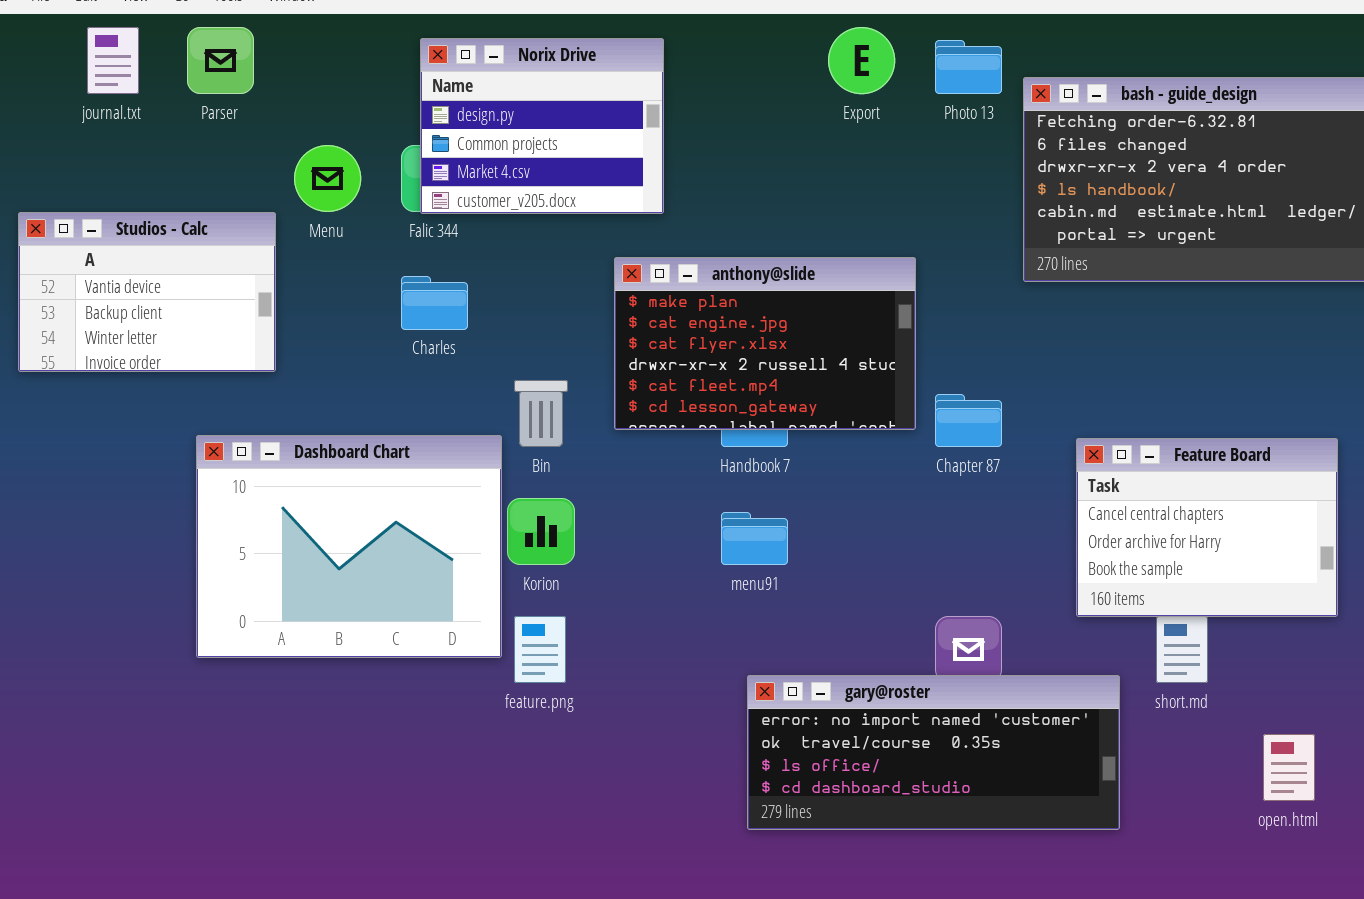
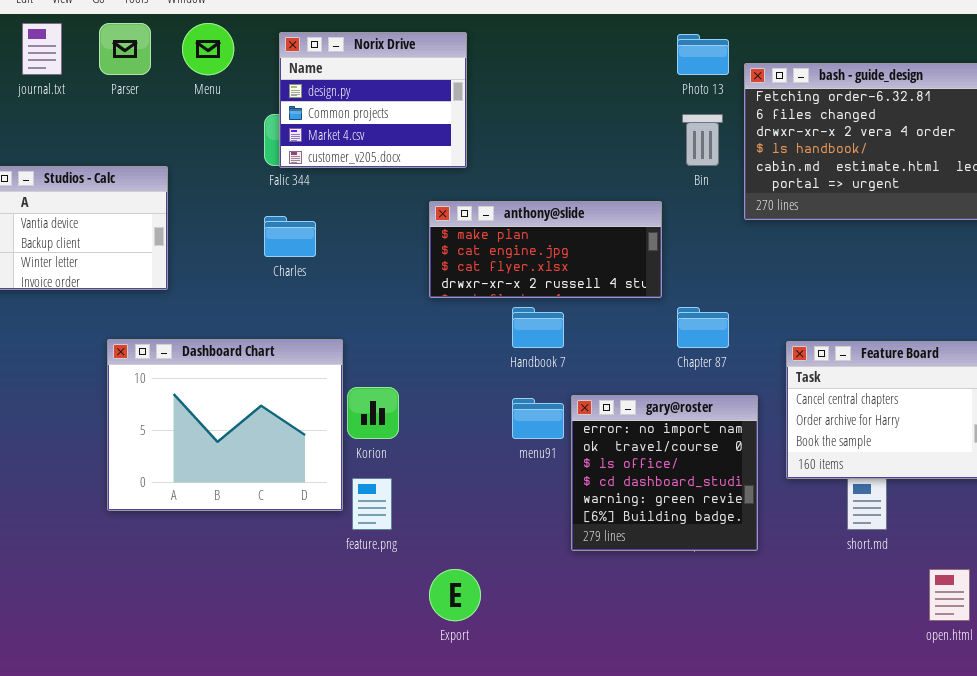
Export: [828,27,895,94] -> [429,569,481,621], moved
Menu: [294,145,361,212] -> [182,23,234,75], moved
anthony@slide: [614,257,916,430] -> [429,201,662,298], resized
Bin: [514,380,568,447] -> [682,114,723,166], moved
gary@roster: [747,675,1120,830] -> [571,395,758,551], moved, resized

